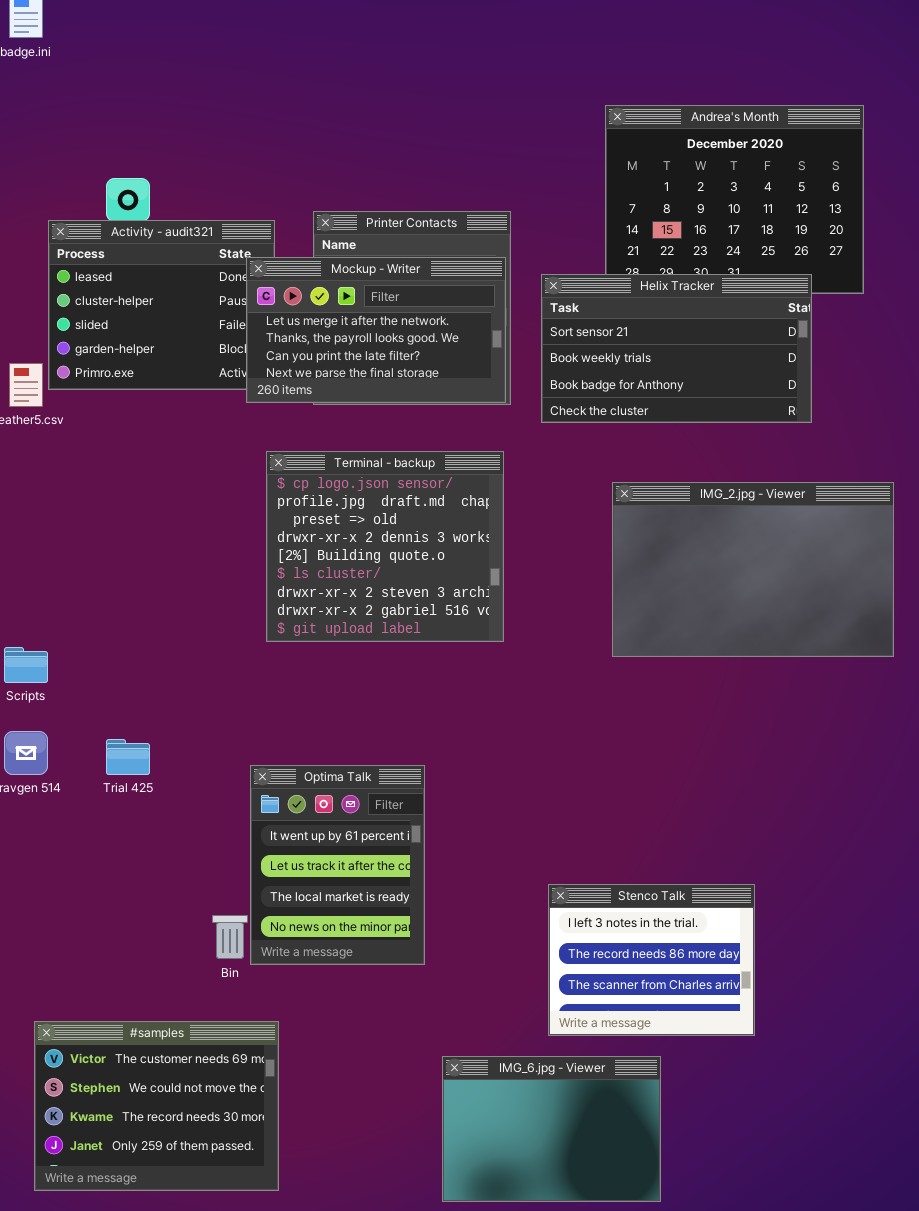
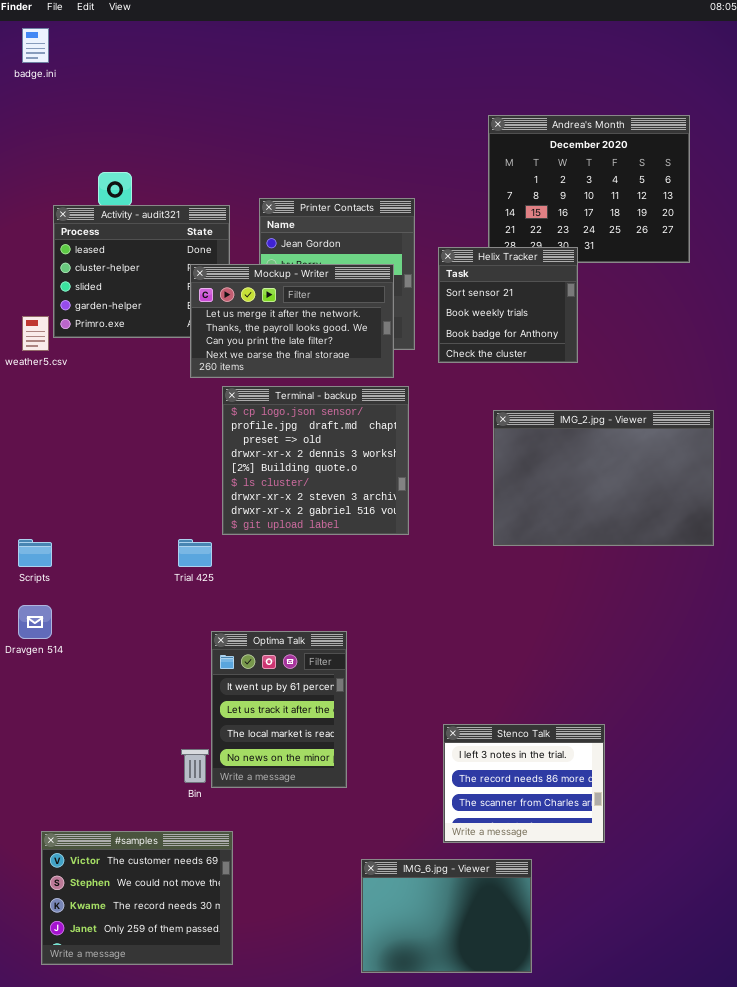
Mockup - Writer: [246,257,506,403] -> [190,264,394,378], moved
Helix Tracker: [541,274,812,423] -> [438,247,578,363], resized
Trial 425: [106,739,150,775] -> [178,539,212,567], moved

